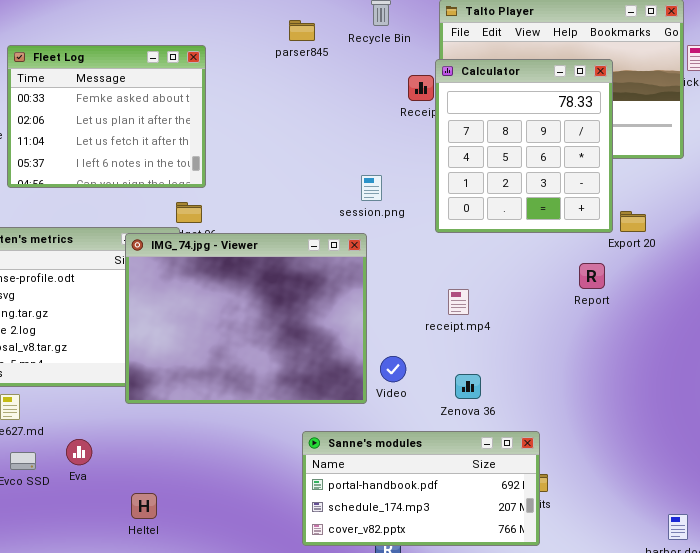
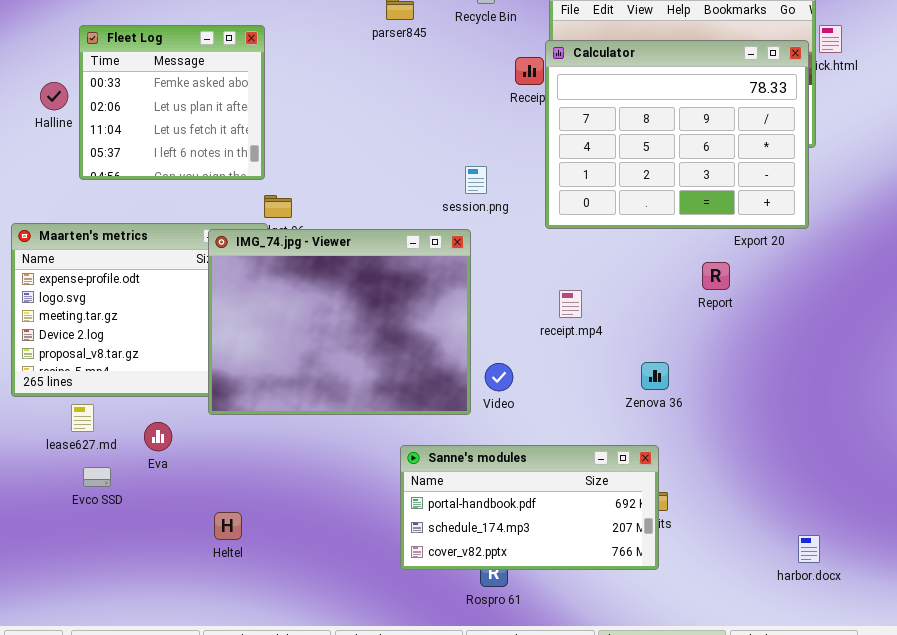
Fleet Log: [7,45,206,188] -> [79,25,265,180], resized
Calculator: [435,59,613,233] -> [545,40,809,229], resized
Zenova 36: [455,374,481,399] -> [641,362,669,390], moved
Eva: [66,439,92,465] -> [144,422,172,451], moved

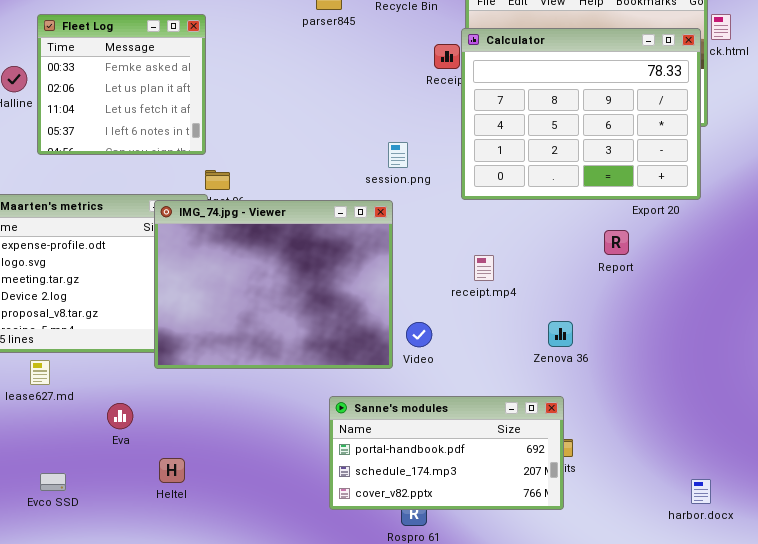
Eva: [144,422,172,451] -> [107,403,133,429], moved
Evco SSD: [83,467,111,487] -> [40,473,66,491], moved

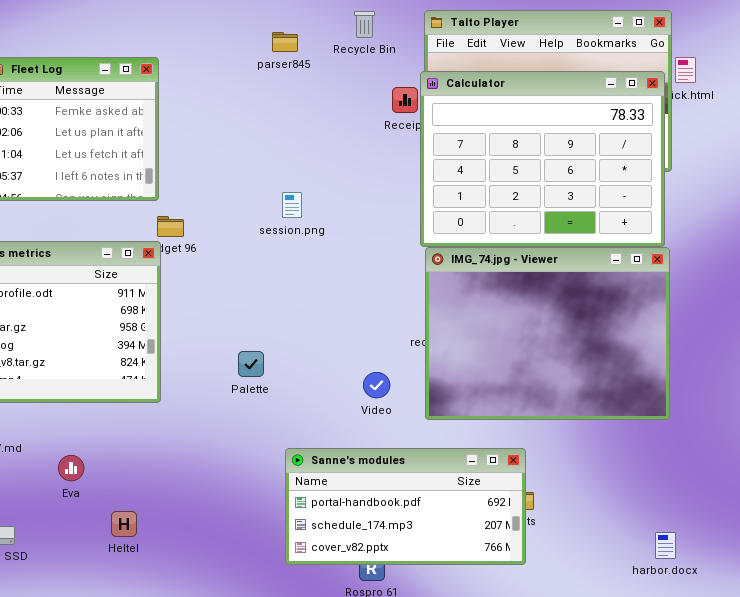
session.png: [388,142,408,168] -> [282,192,302,218], moved
IMG_74.jpg - Viewer: [154,200,393,369] -> [425,247,670,420], moved

